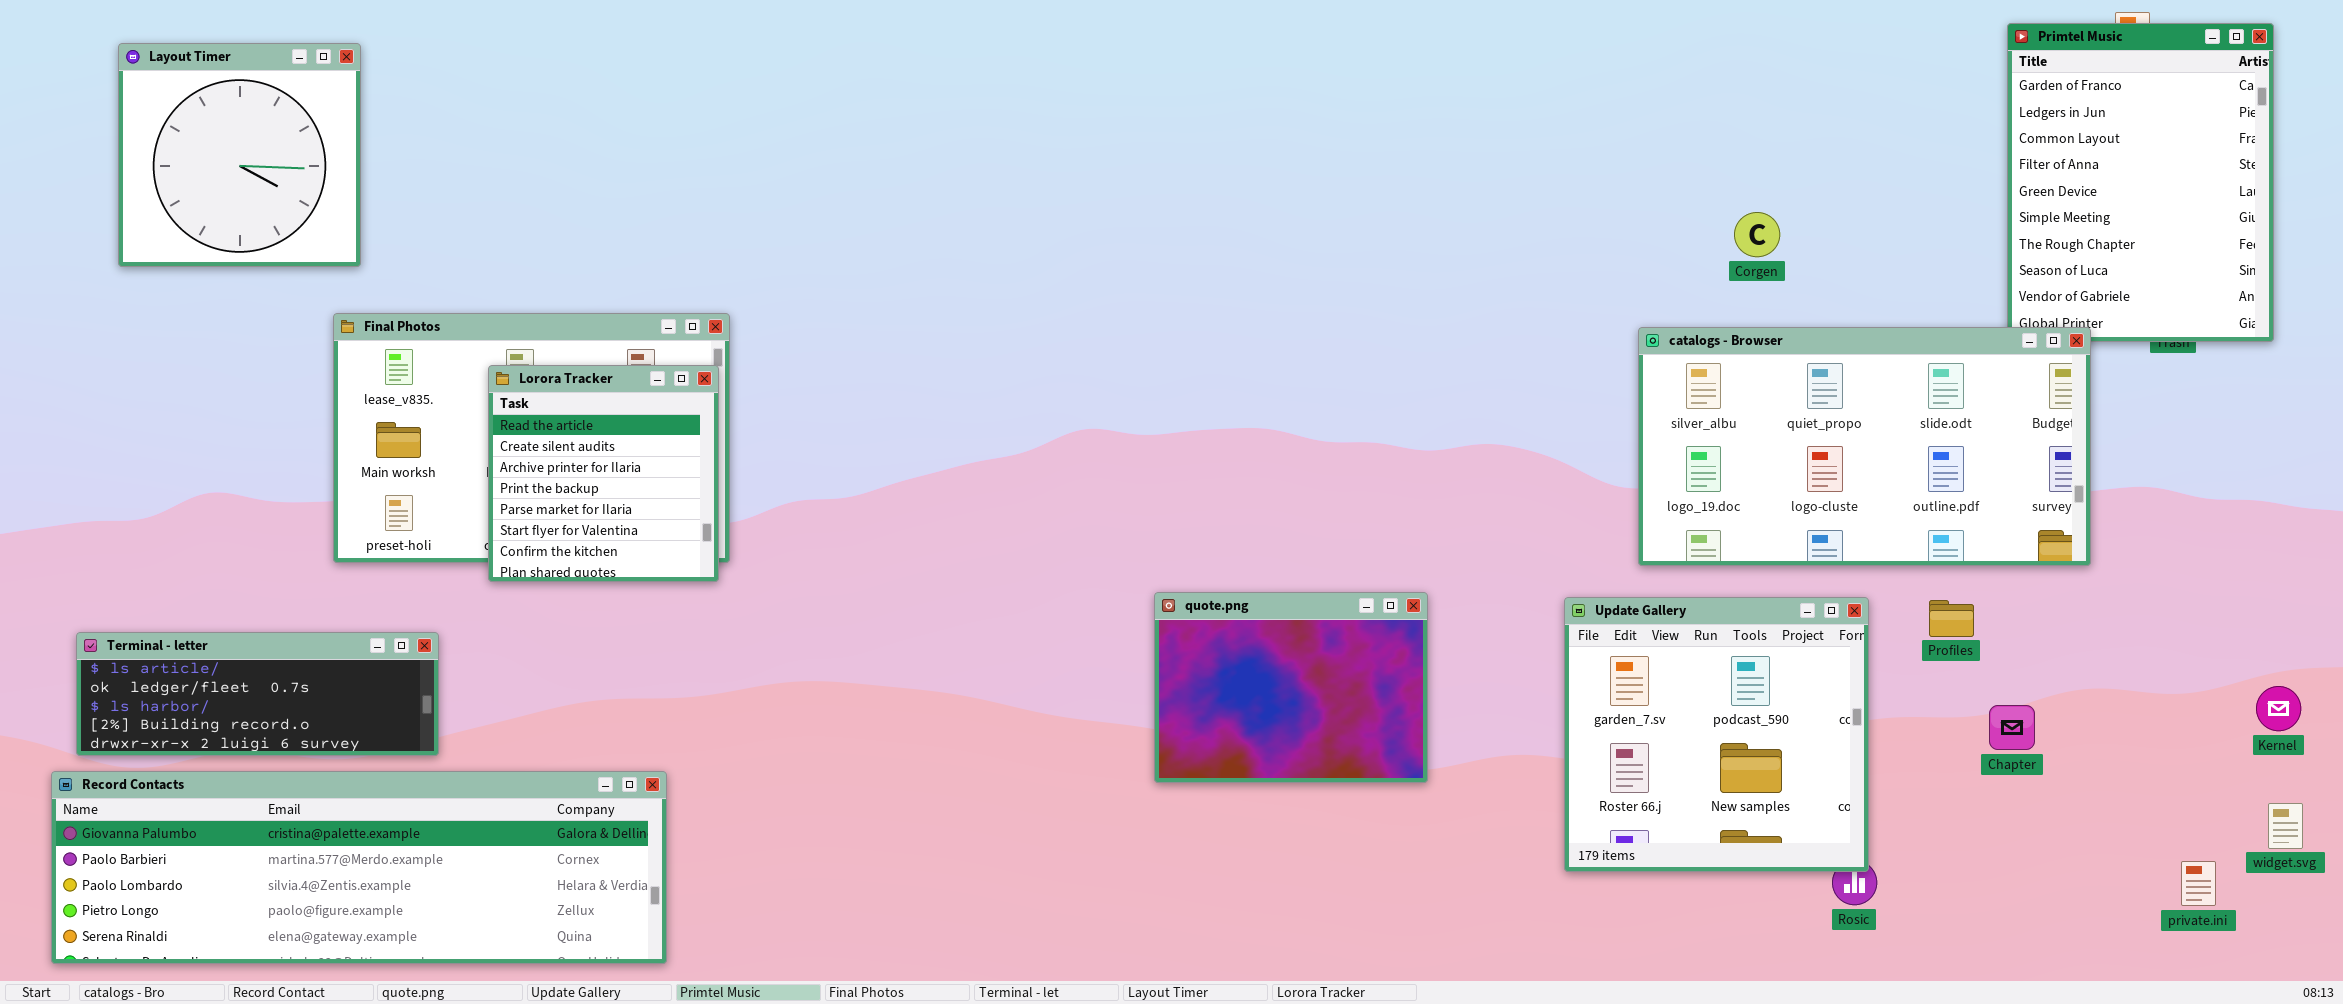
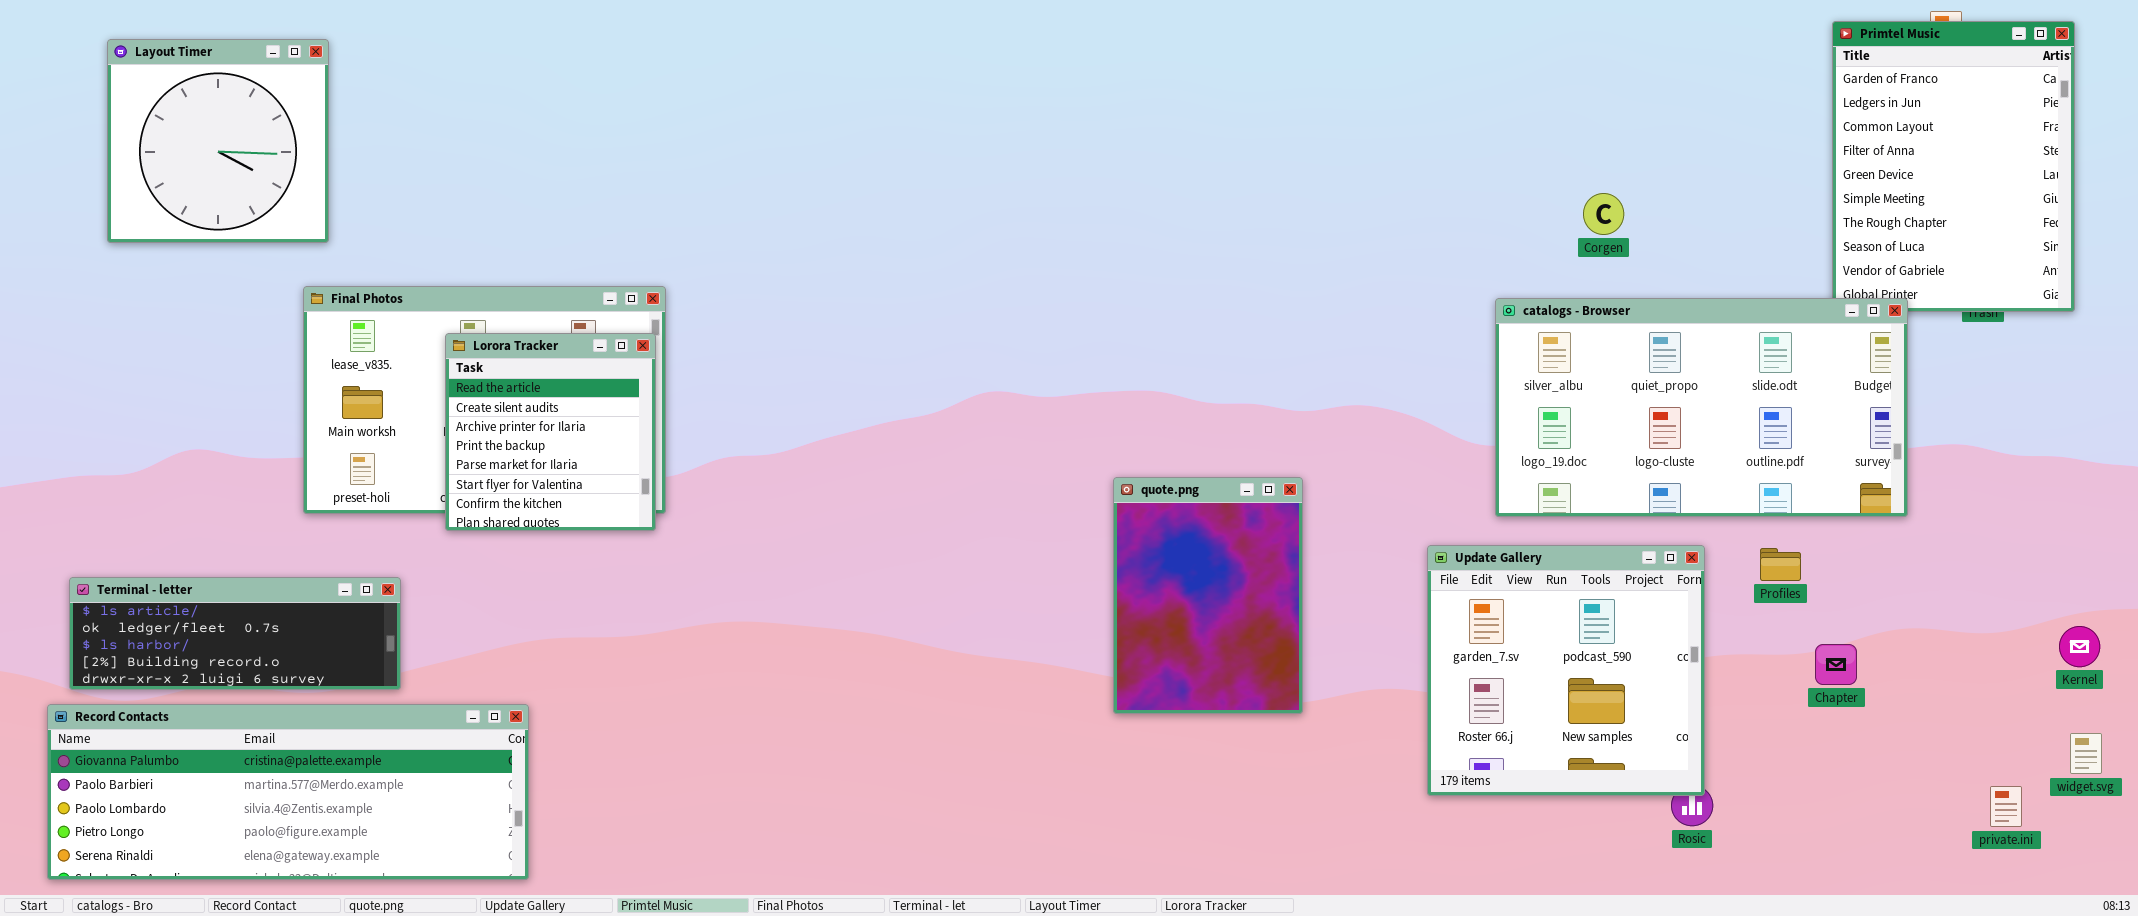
quote.png: [1154,592,1428,783] -> [1113,477,1303,714], resized
Record Contacts: [51,771,667,964] -> [47,704,529,880], resized

